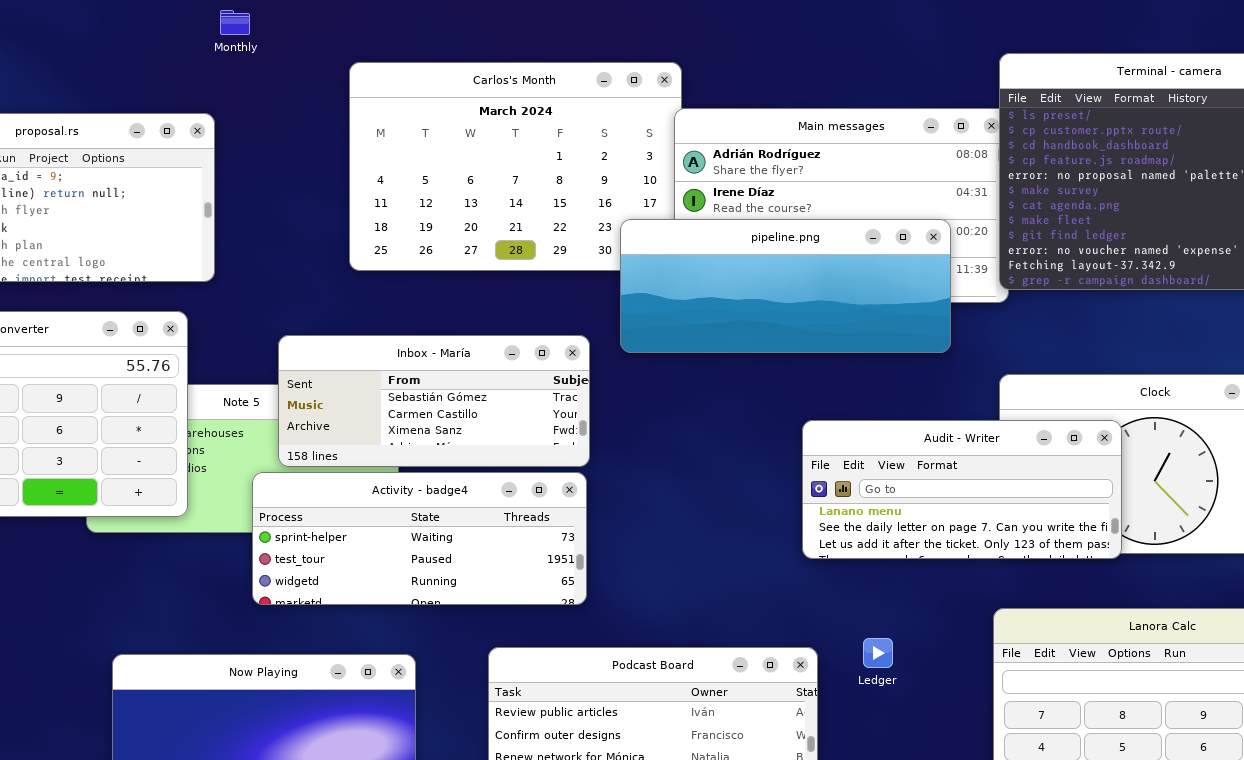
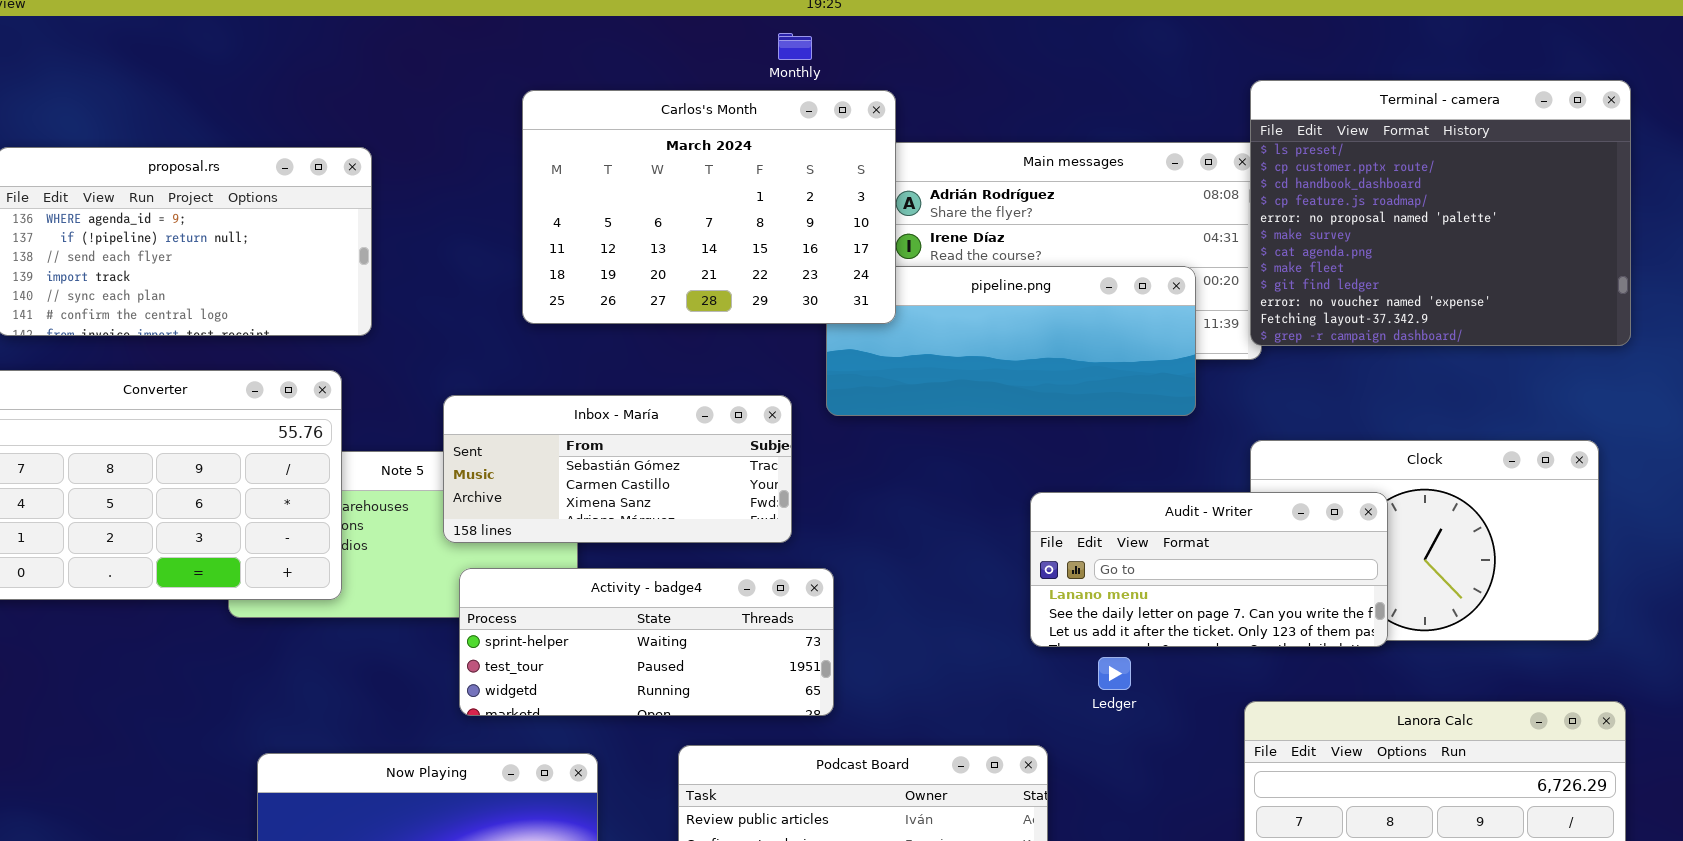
Monthly: [220,10,250,35] -> [778,33,812,60], moved
Carlos's Month: [349,62,682,271] -> [522,90,896,324], raised
Activity - badge4: [252,472,587,605] -> [459,568,834,716], moved
Ledger: [863,638,893,668] -> [1098,657,1131,690], moved

